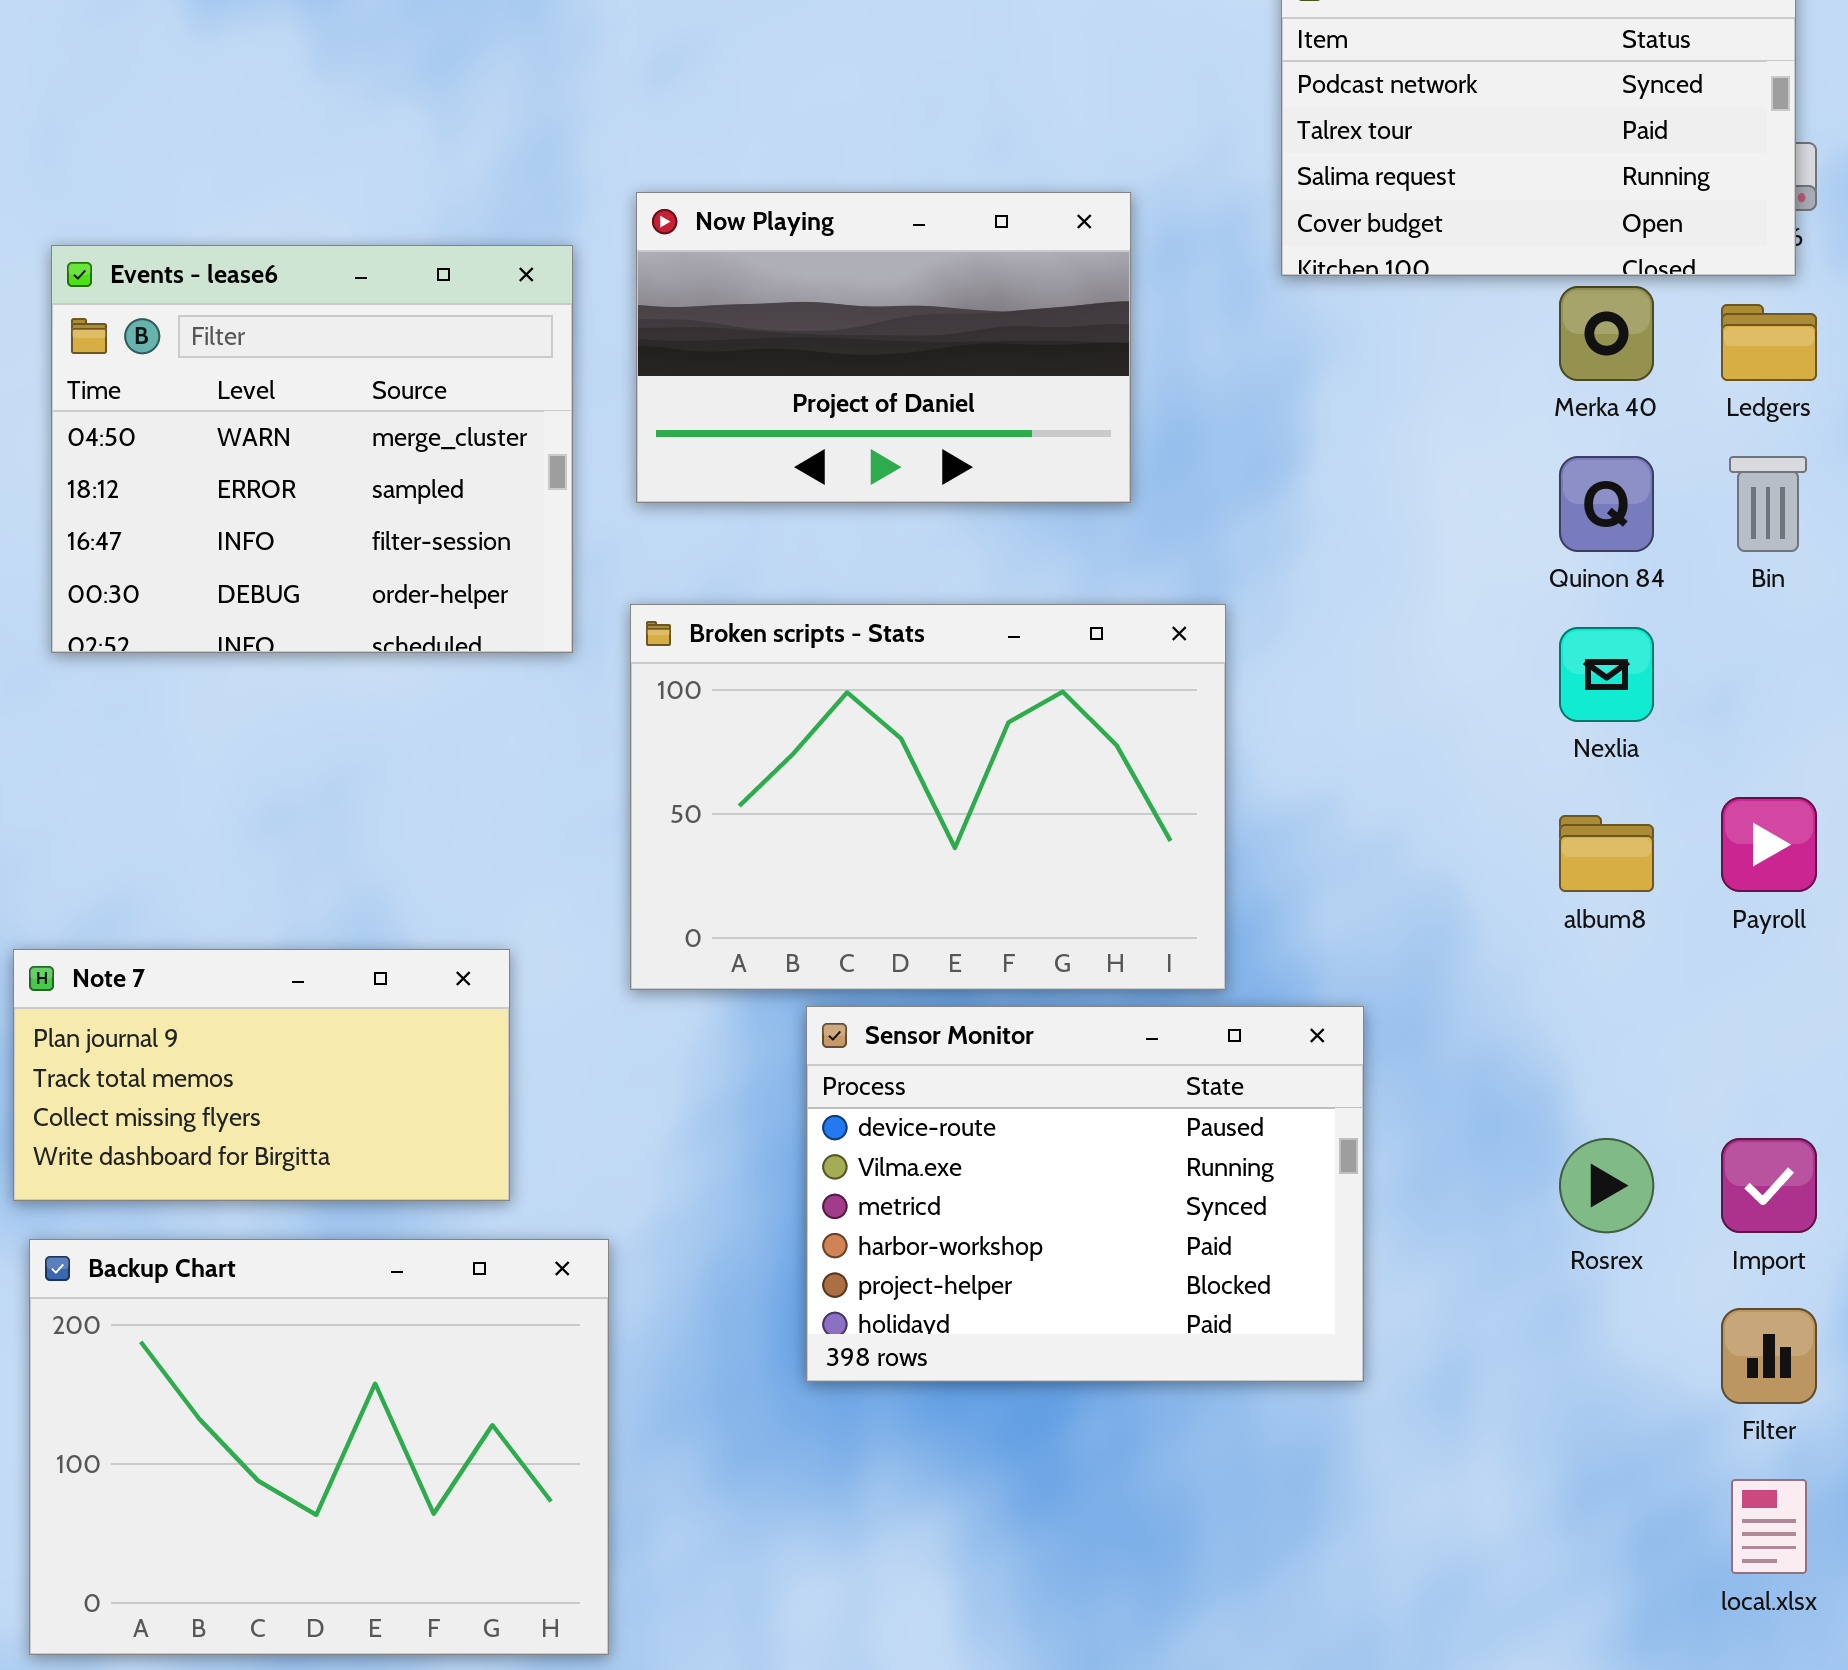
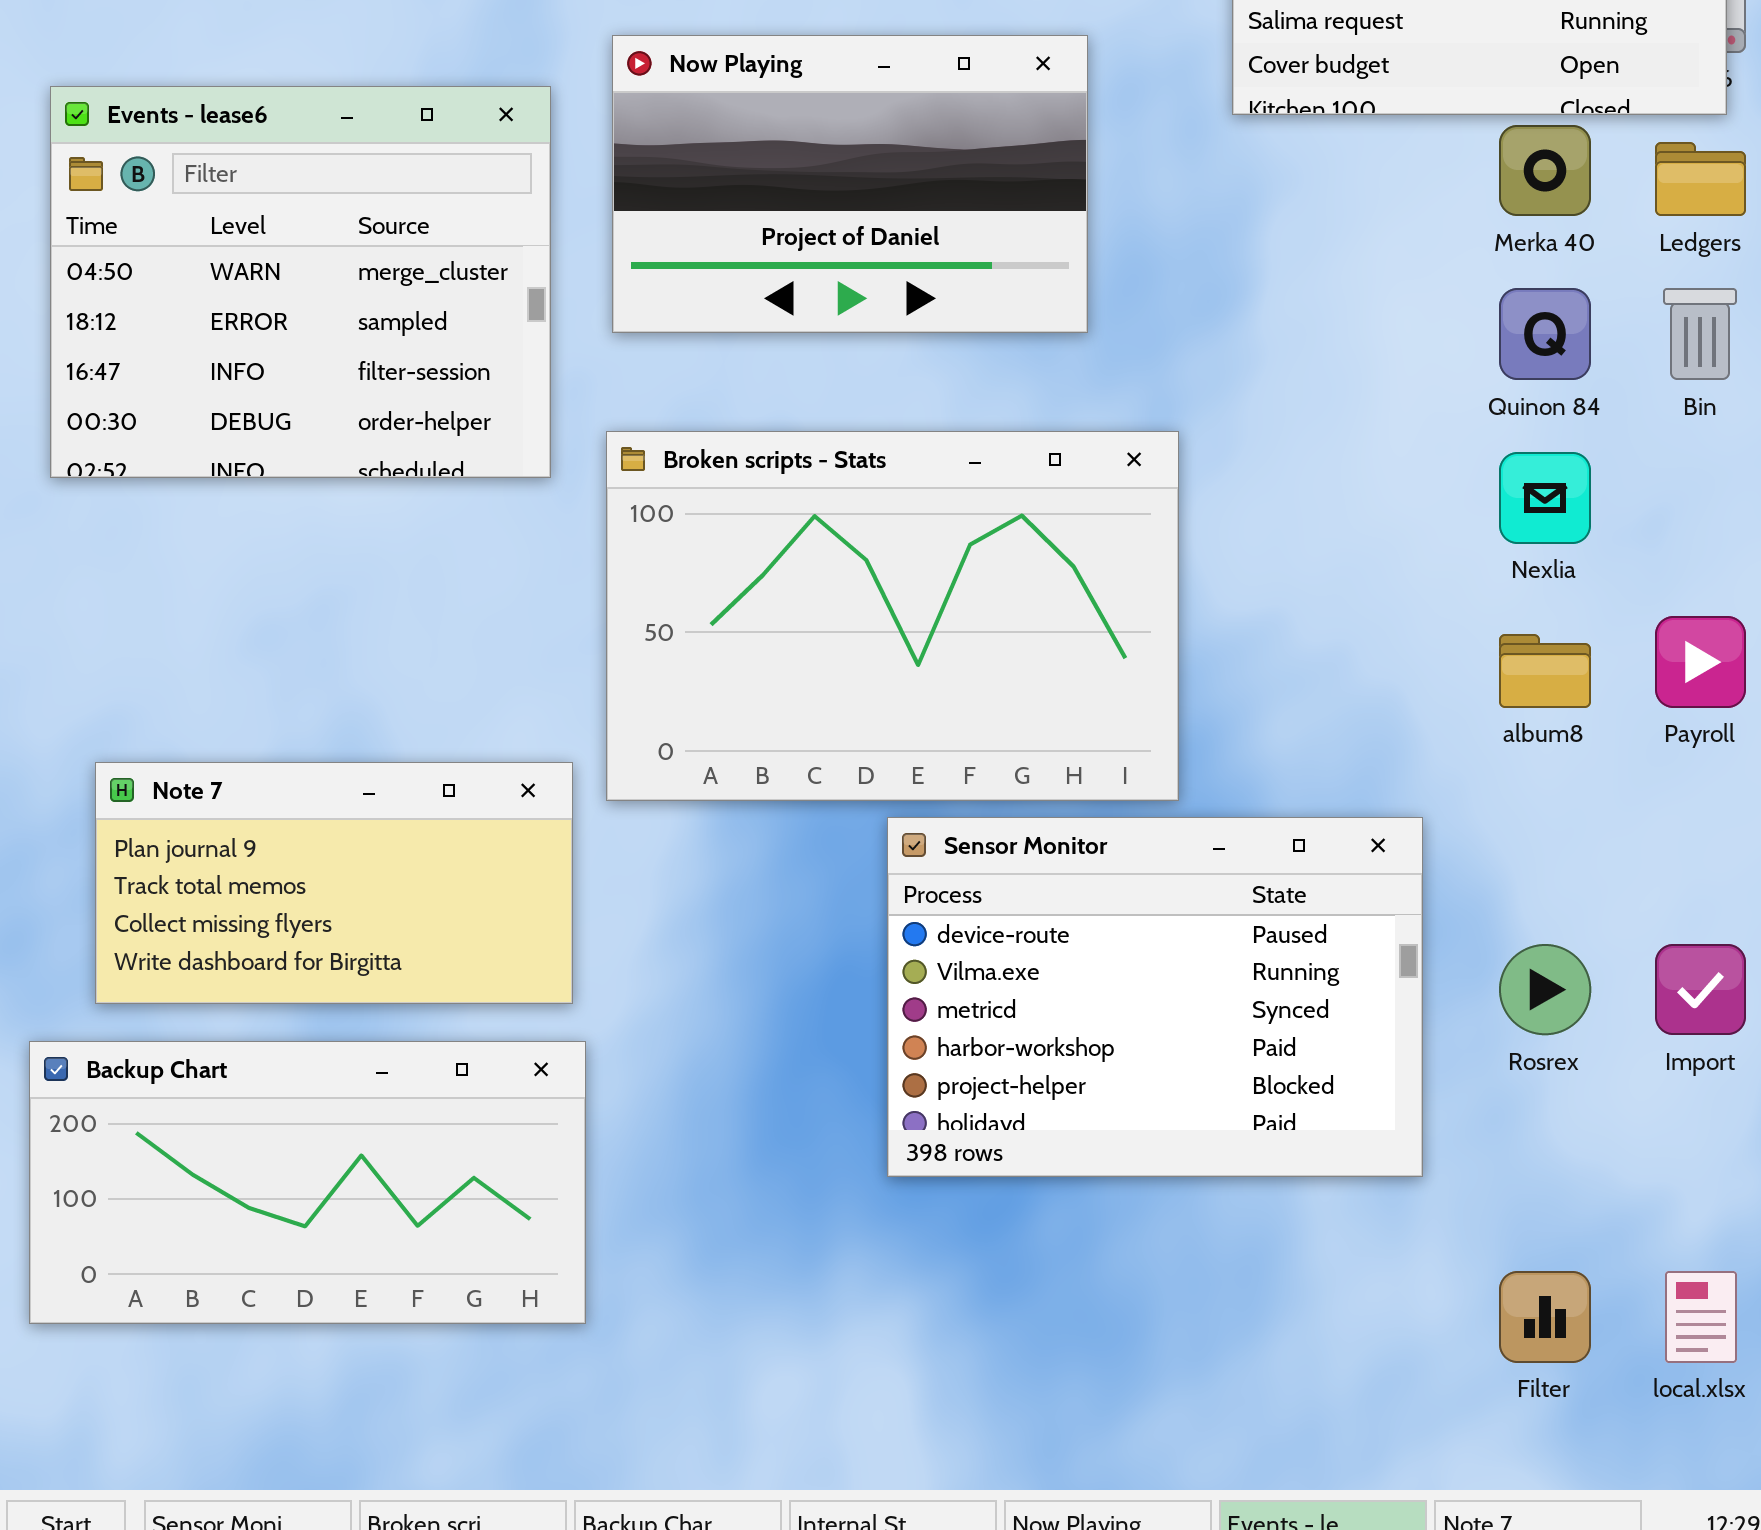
Note 7: [13,949,510,1201] -> [95,762,573,1004], moved
Sensor Monitor: [806,1006,1364,1382] -> [887,817,1423,1177], moved
Backup Chart: [29,1239,609,1655] -> [29,1041,586,1324], resized
Filter: [1721,1308,1817,1404] -> [1499,1271,1591,1363], moved

